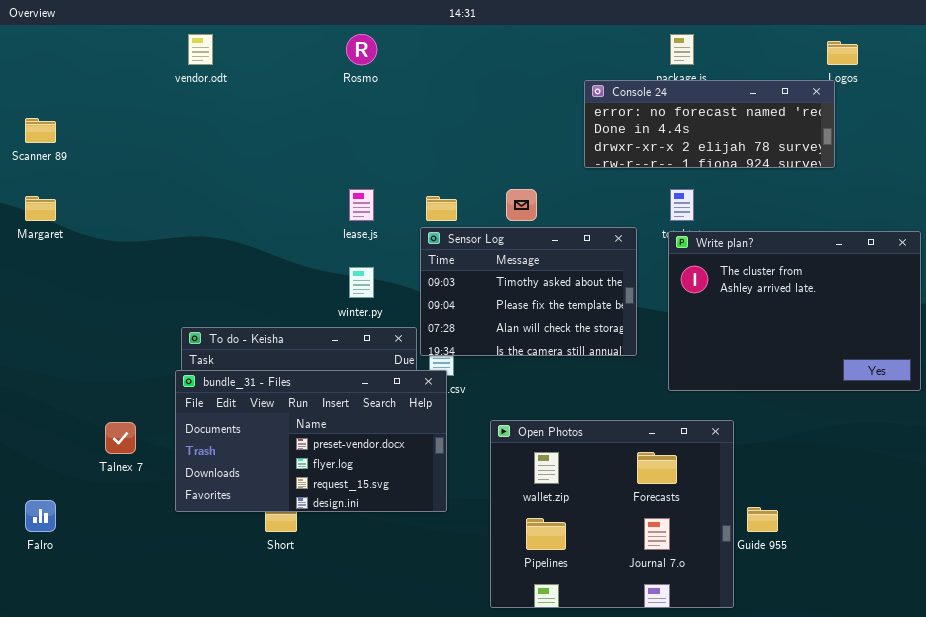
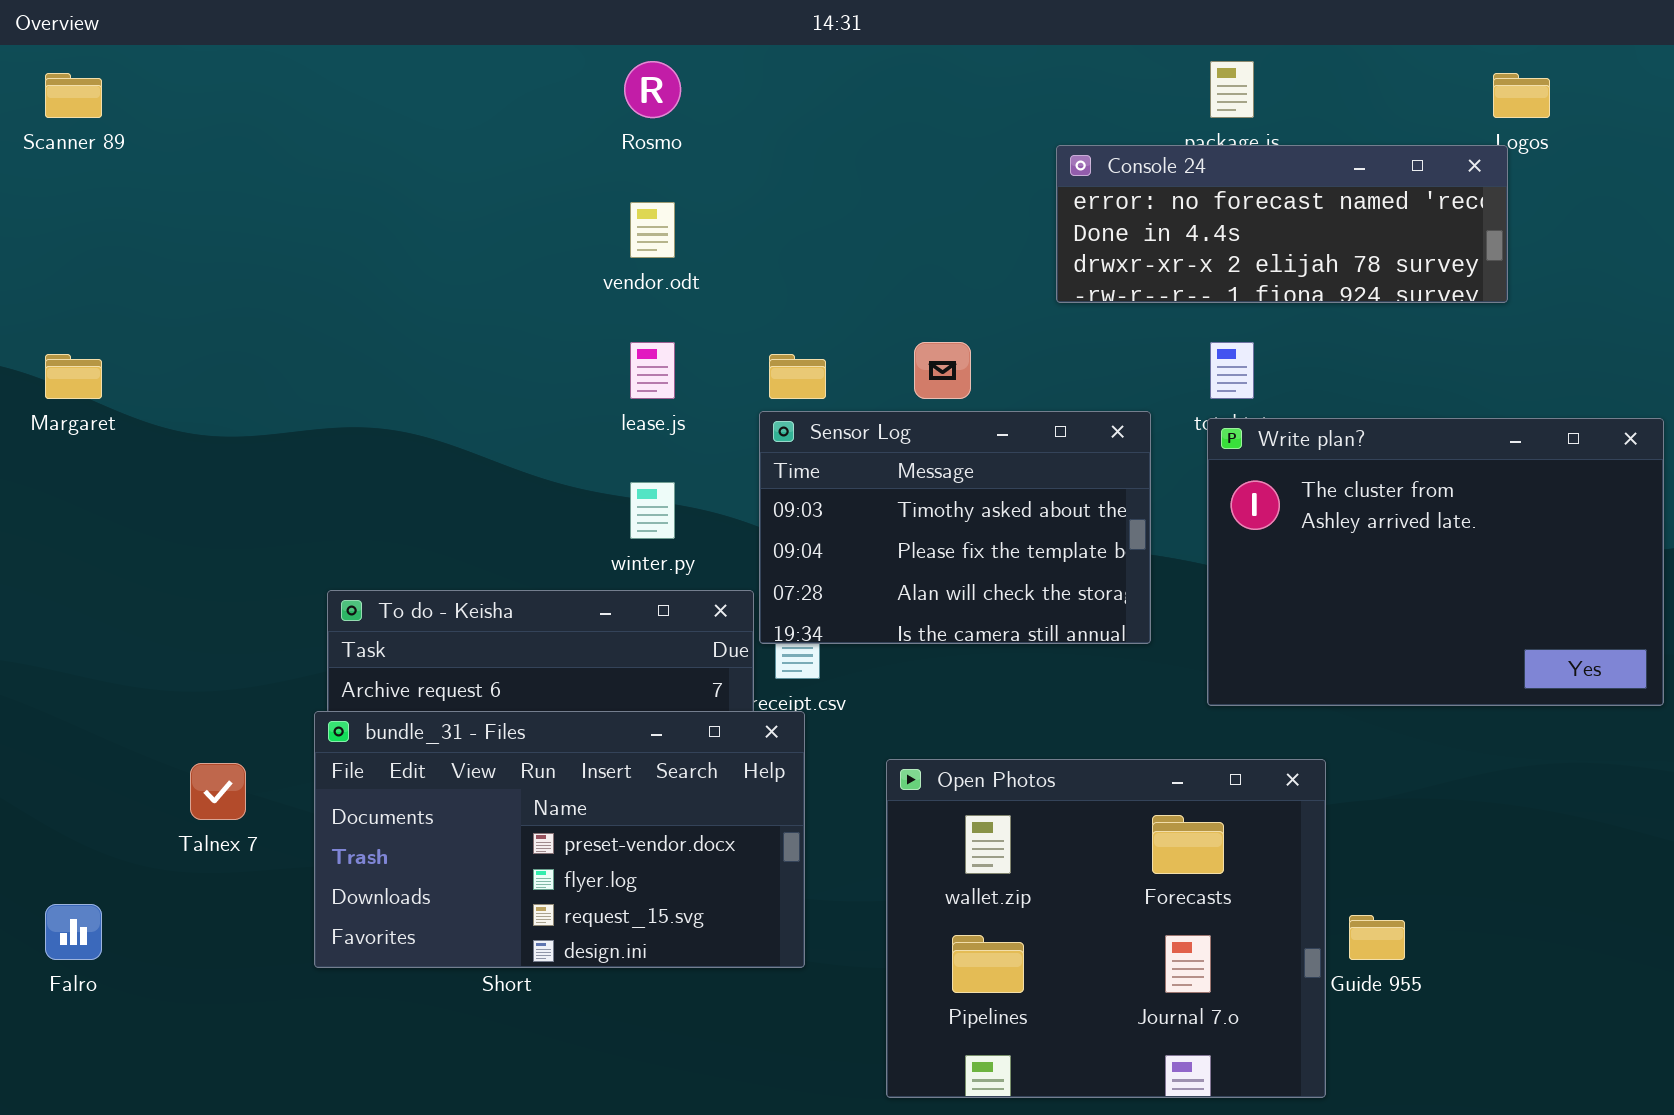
vendor.odt: [188,34,213,65] -> [630,202,675,258], moved
Scanner 89: [25,118,56,143] -> [45,73,102,118], moved
bundle_31 - Files: [175,370,447,512] -> [314,711,805,968], moved

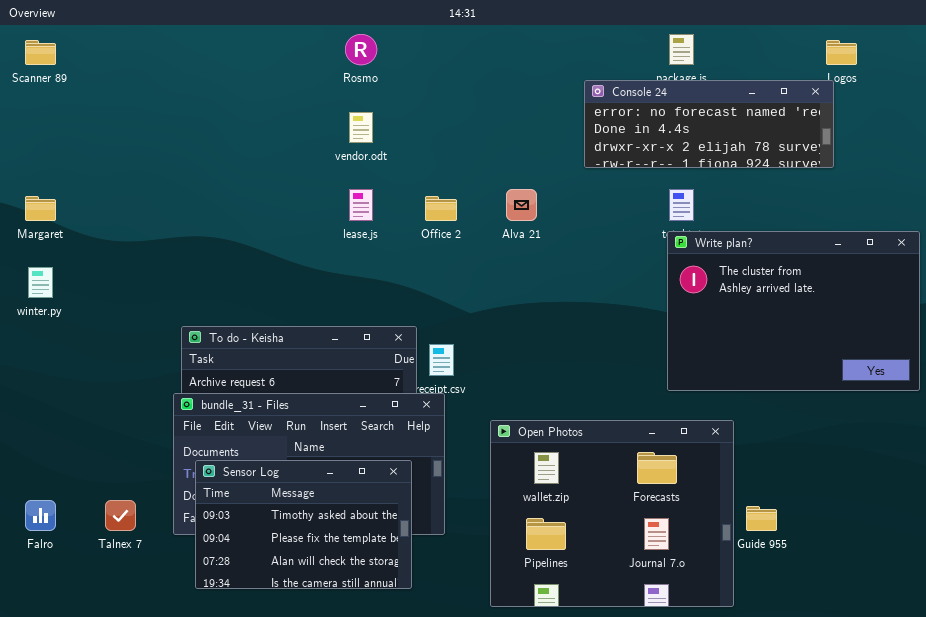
Sensor Log: [759,411,1151,644] -> [195,460,412,589], moved
winter.py: [630,482,675,539] -> [28,267,53,298], moved
Talnex 7: [190,763,246,820] -> [105,500,136,531], moved

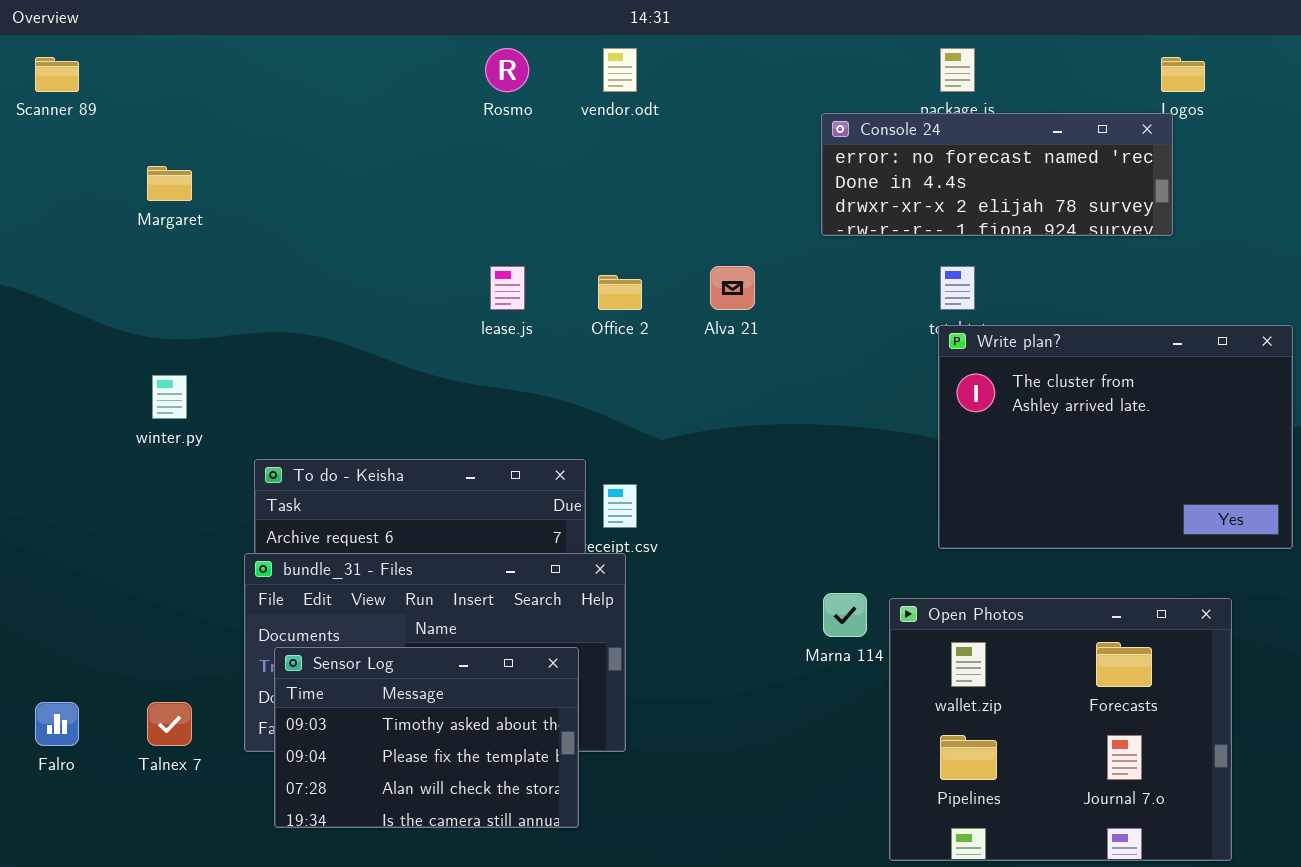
vendor.odt: [349,112,373,143] -> [603,48,637,92], moved
Margaret: [25,196,56,221] -> [147,166,192,201], moved
winter.py: [28,267,53,298] -> [152,375,187,419], moved
Open Photos: [490,420,734,607] -> [889,598,1232,861], moved

